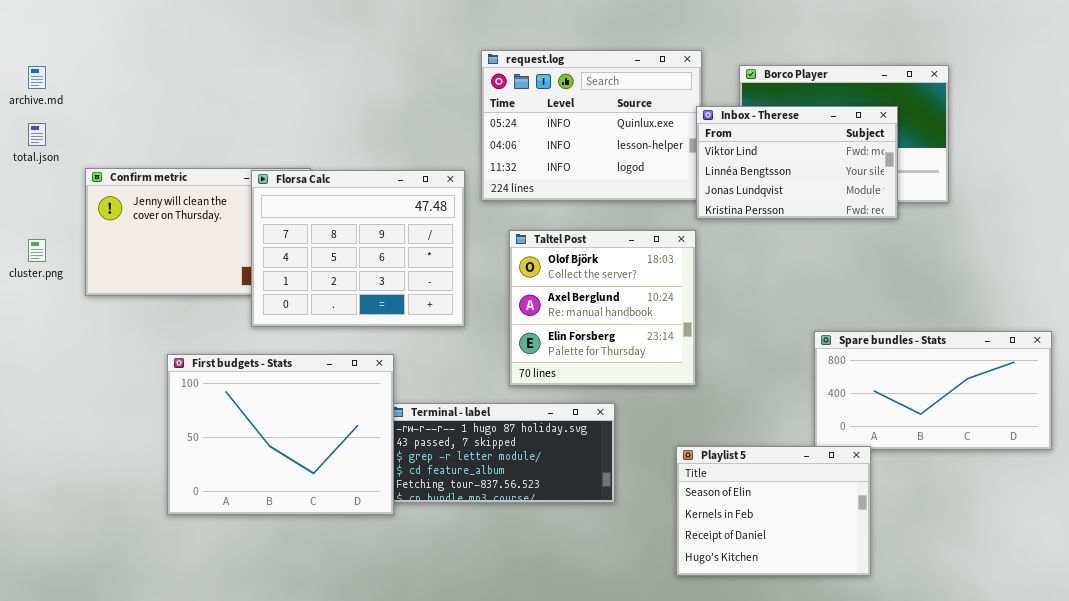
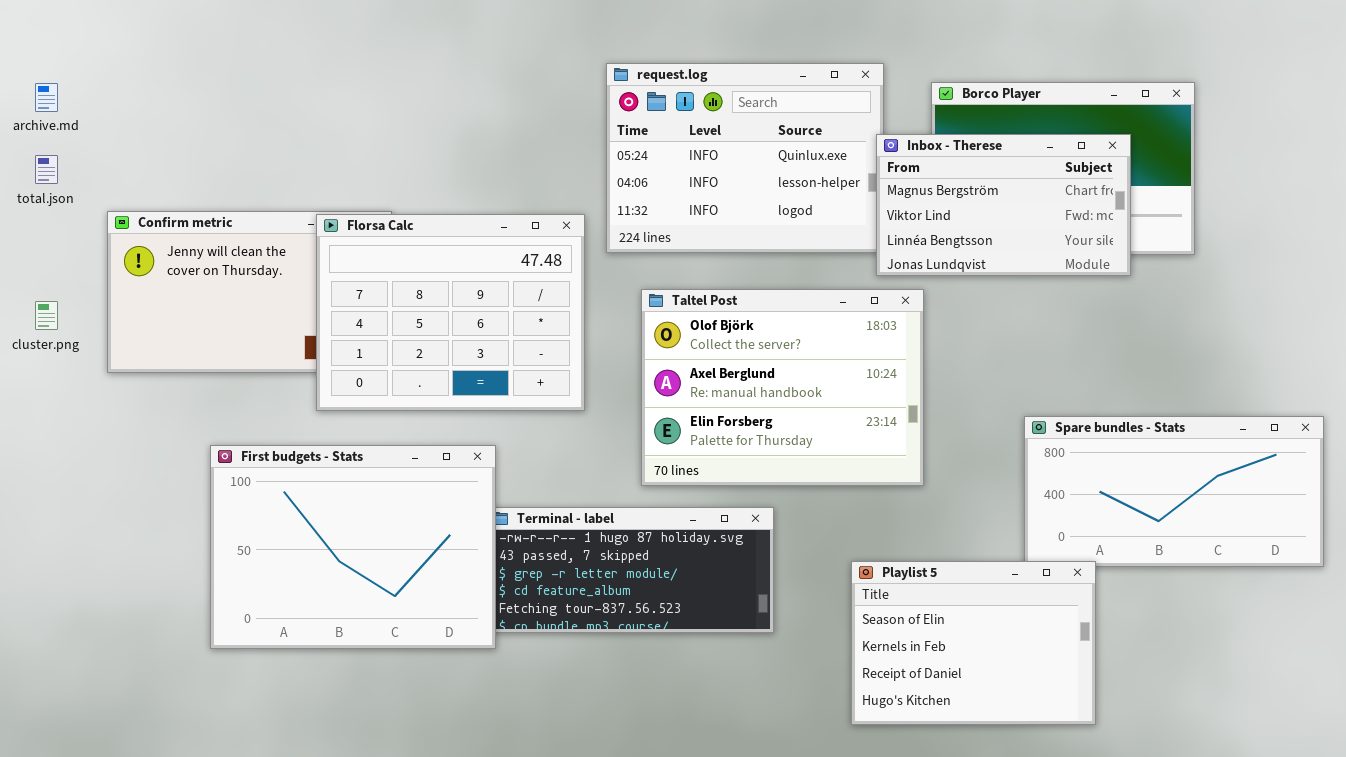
Inbox - Therese: [696,106,898,219] -> [876,134,1131,276], scrolled up 1 row
Taltel Post: [509,230,696,386] -> [641,289,924,486], resized

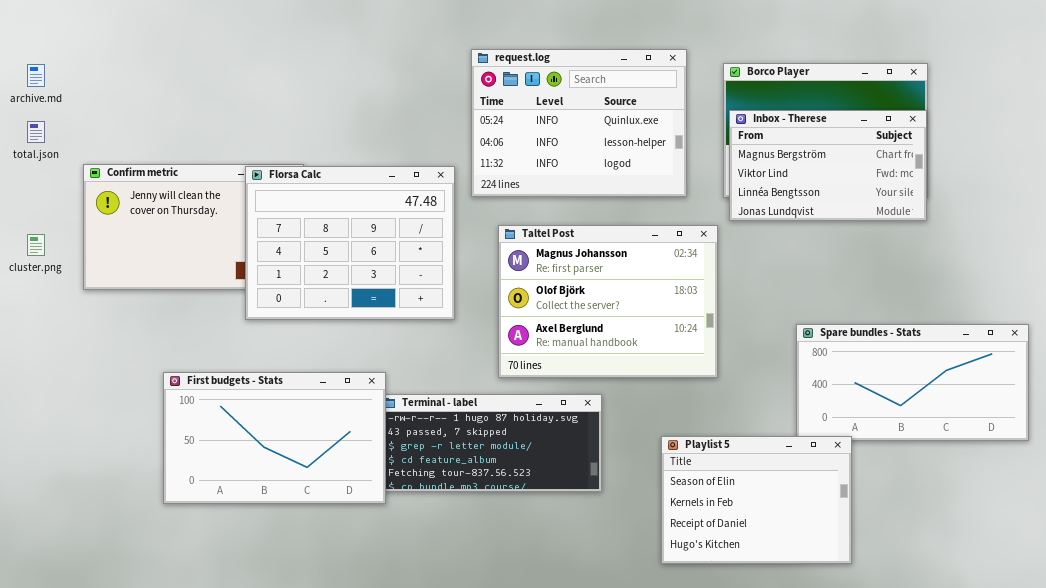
Inbox - Therese: [876,134,1131,276] -> [729,110,927,221], moved
Taltel Post: [641,289,924,486] -> [498,225,718,378], scrolled up 1 row
First budgets - Stats: [210,445,496,649] -> [163,372,386,504], resized

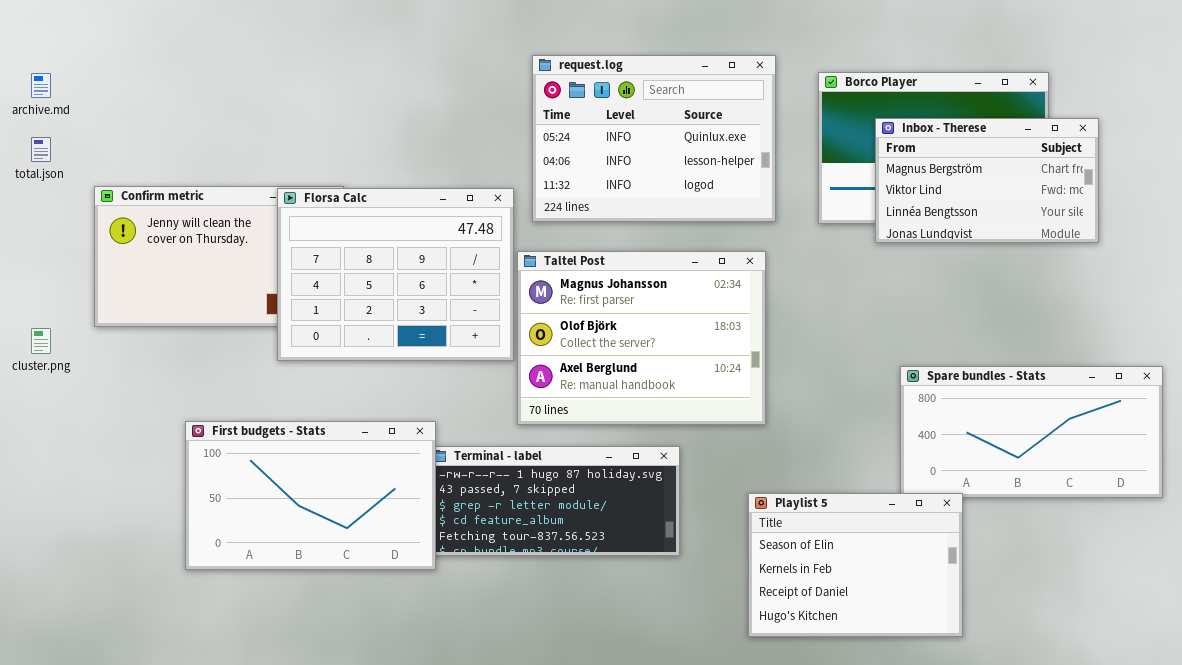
Inbox - Therese: [729,110,927,221] -> [875,118,1099,243], moved
Taltel Post: [498,225,718,378] -> [517,251,766,425], moved
cluster.png: [27,234,45,256] -> [31,328,51,354], moved

